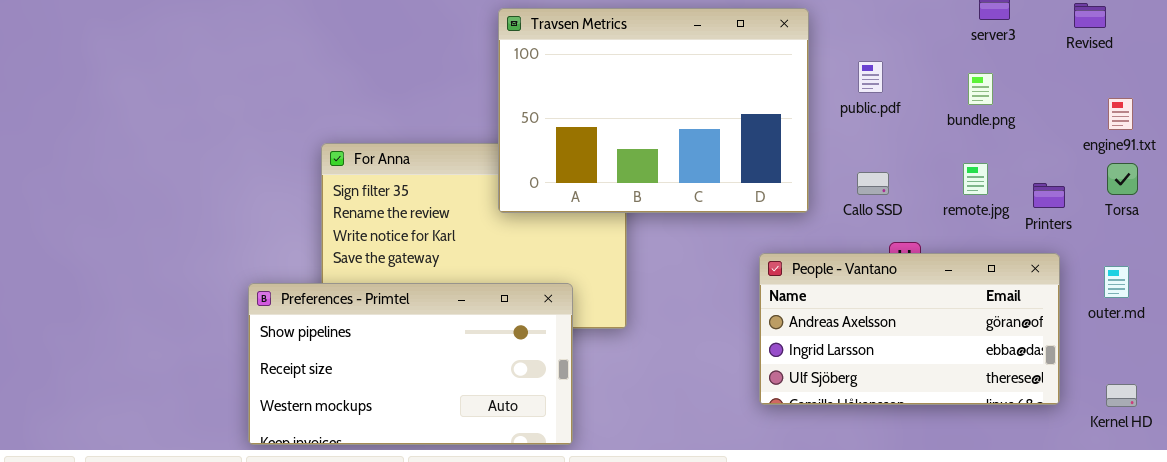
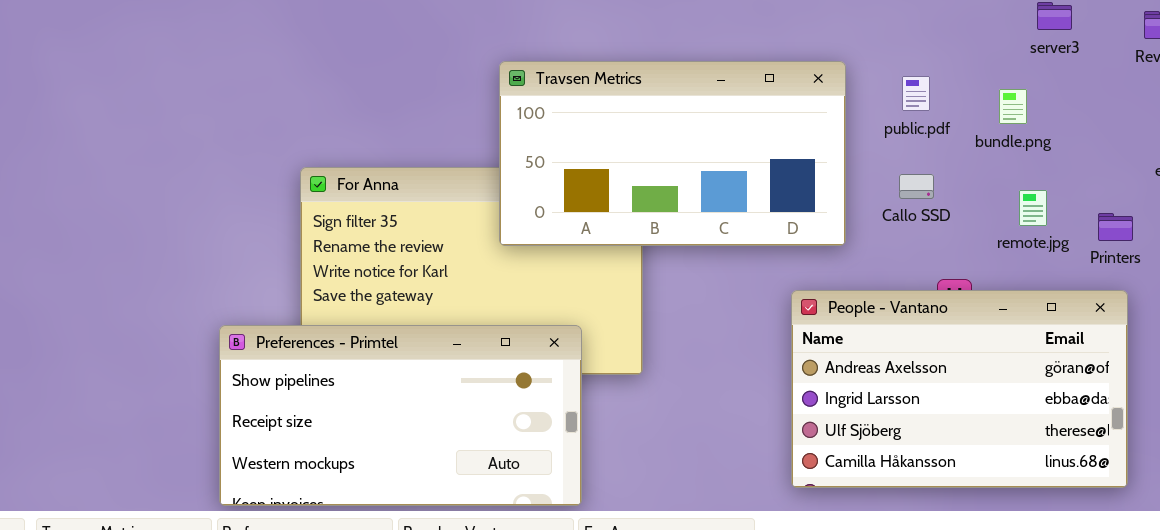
Travsen Metrics: [498,8,809,213] -> [499,61,846,246], resized
bundle.png: [968,73,993,105] -> [999,89,1027,124], moved
Callo SSD: [857,172,889,195] -> [899,174,934,199], moved
People - Vantano: [759,253,1060,405] -> [791,290,1128,488], resized

